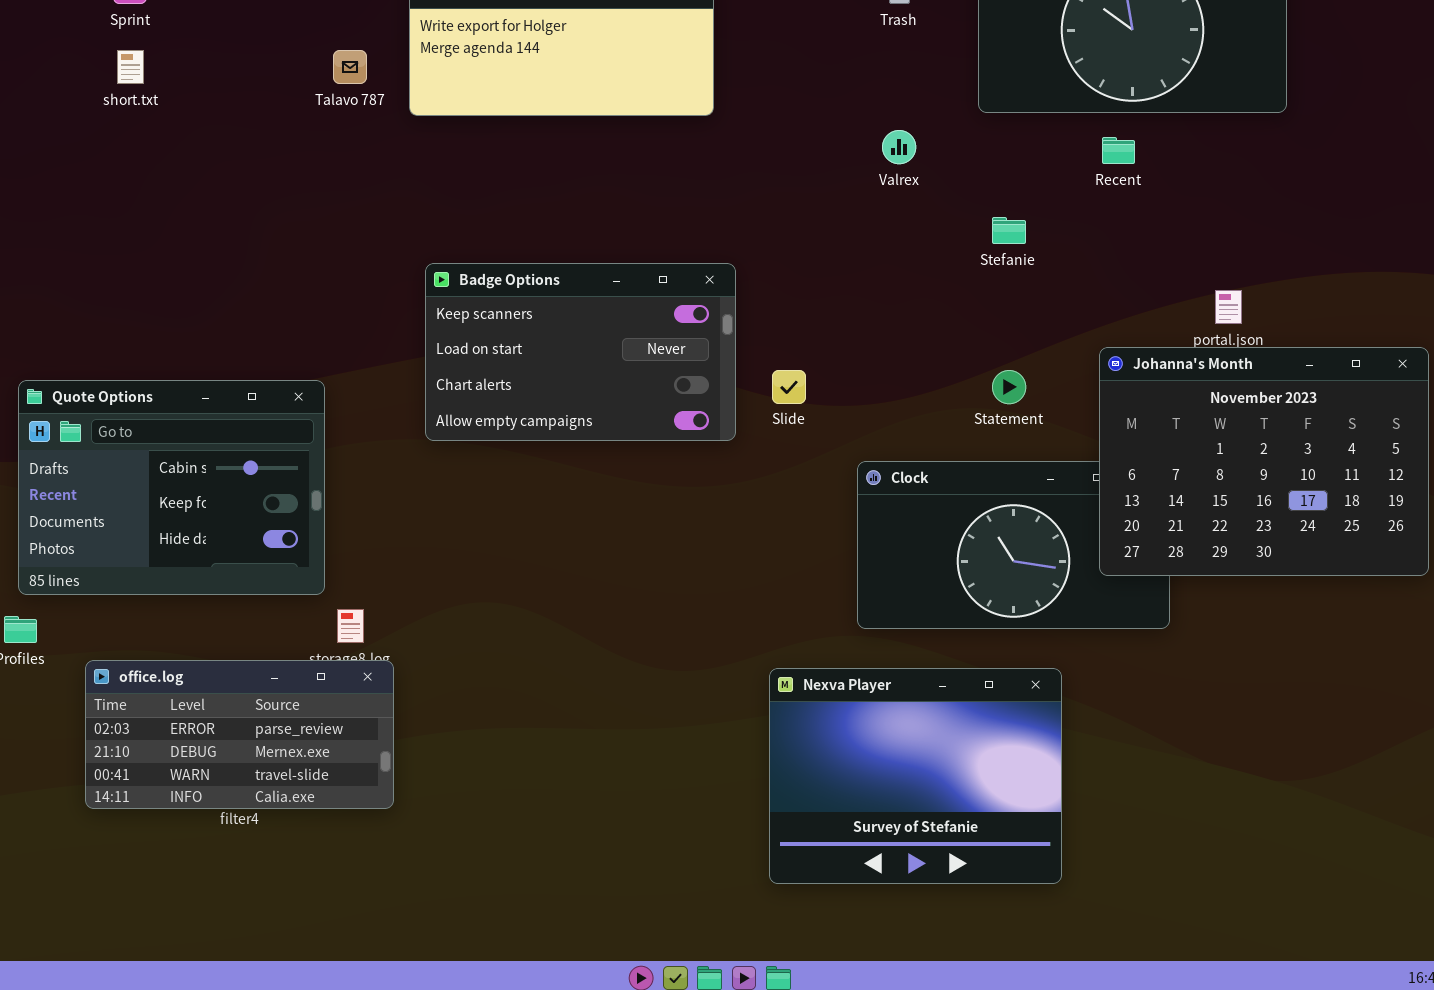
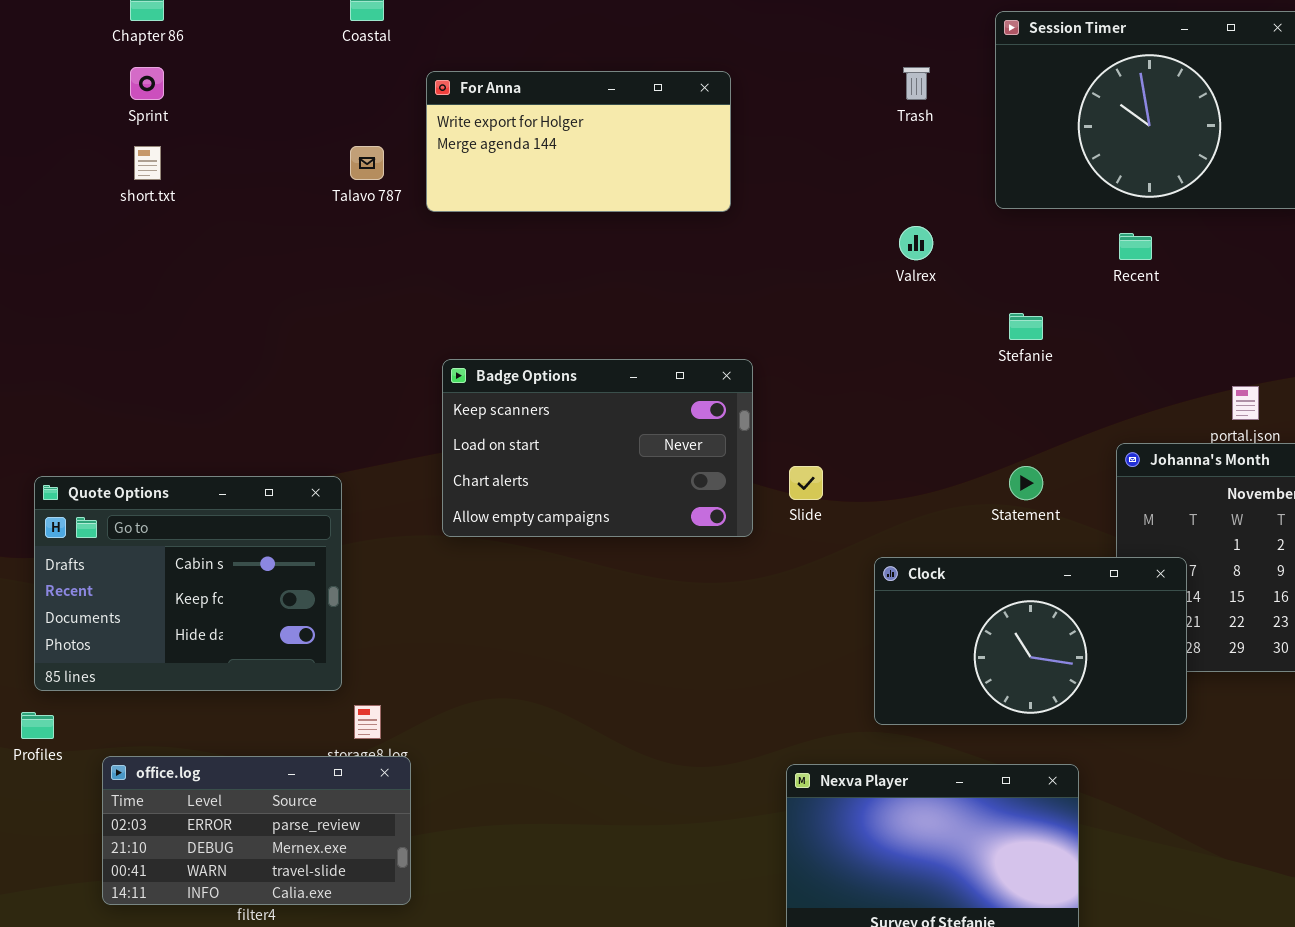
Clock: [857,461,1170,629] -> [874,557,1187,725], raised

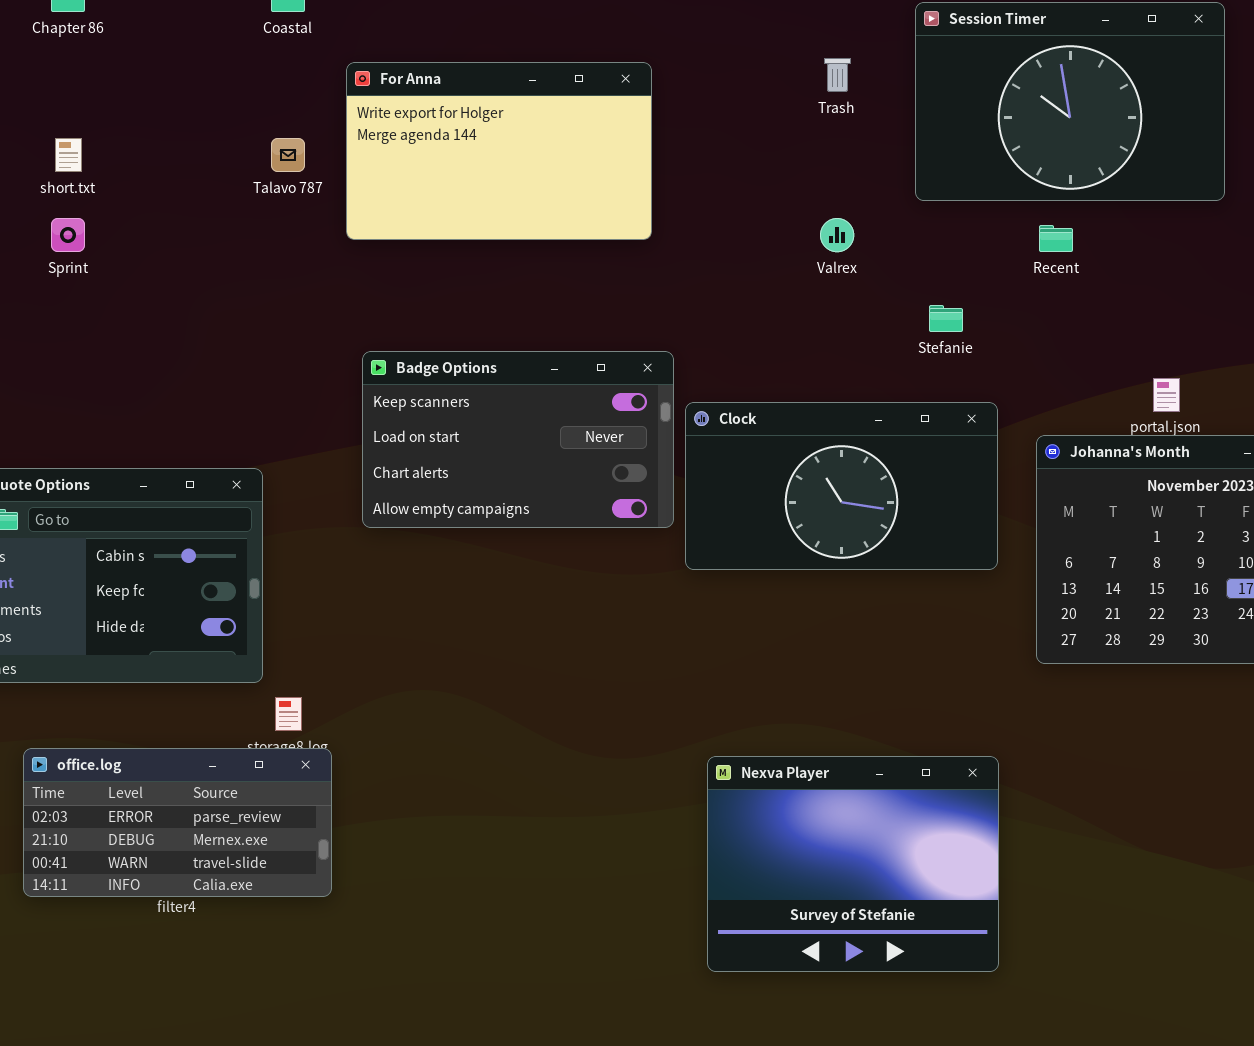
Sprint: [130,67,164,100] -> [51,218,85,252], moved
For Anna: [426,71,731,212] -> [346,62,652,240], resized
Clock: [874,557,1187,725] -> [685,402,998,570], moved

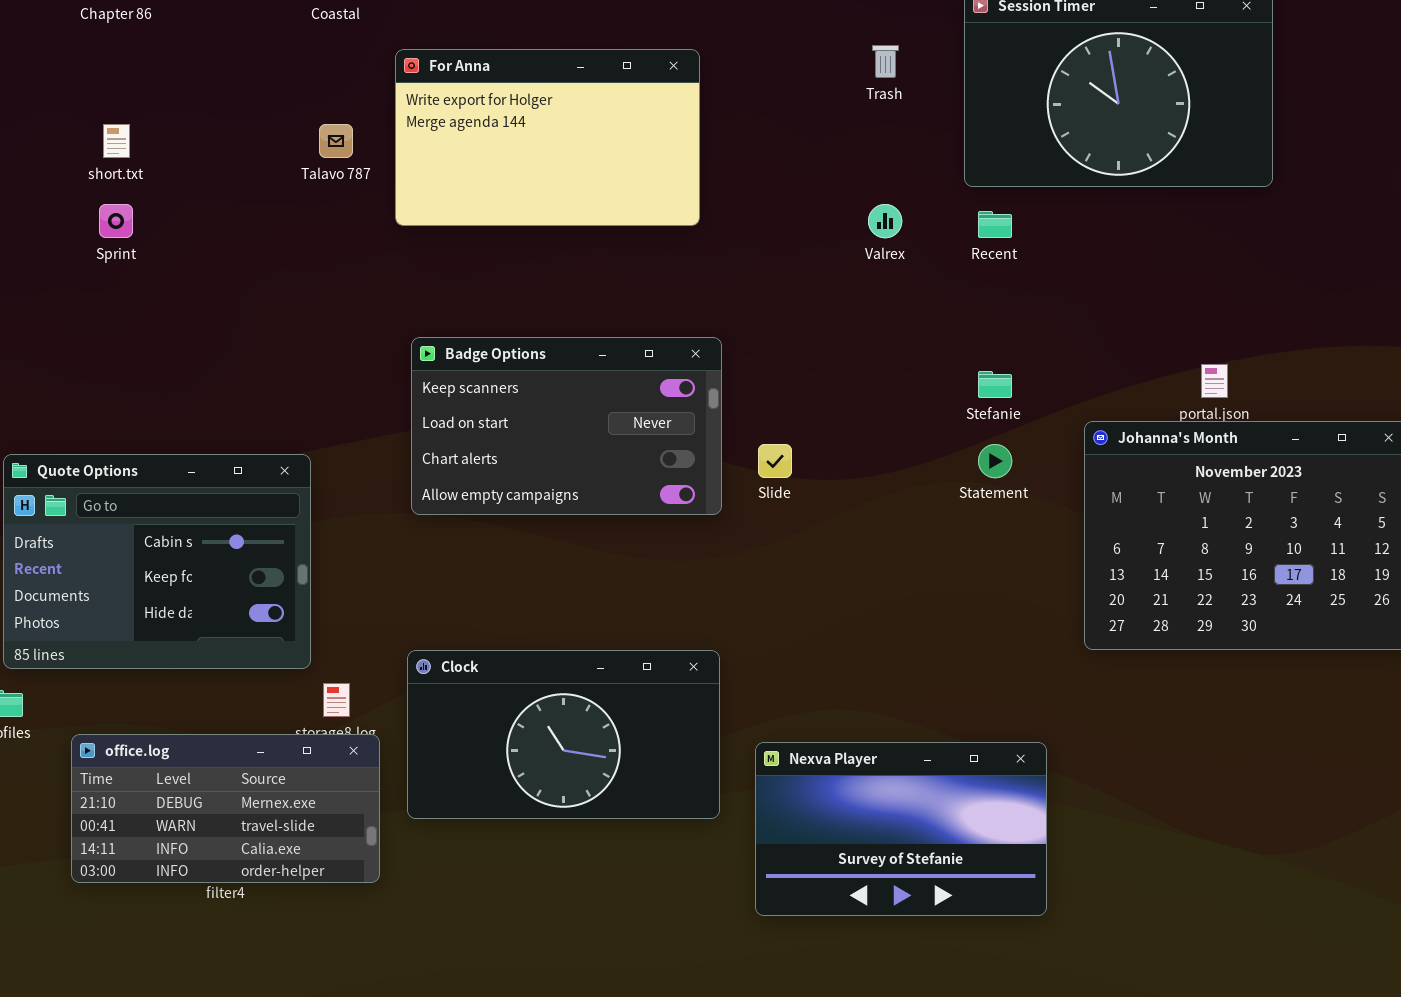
Recent: [1039,225,1073,252] -> [978,211,1012,238], moved
Stefanie: [929,305,963,332] -> [978,371,1012,398], moved
Clock: [685,402,998,570] -> [407,650,720,819], moved
office.log: [23,748,332,897] -> [71,734,380,883], scrolled down 1 row
Nexva Player: [707,756,999,972] -> [755,742,1047,916], resized

